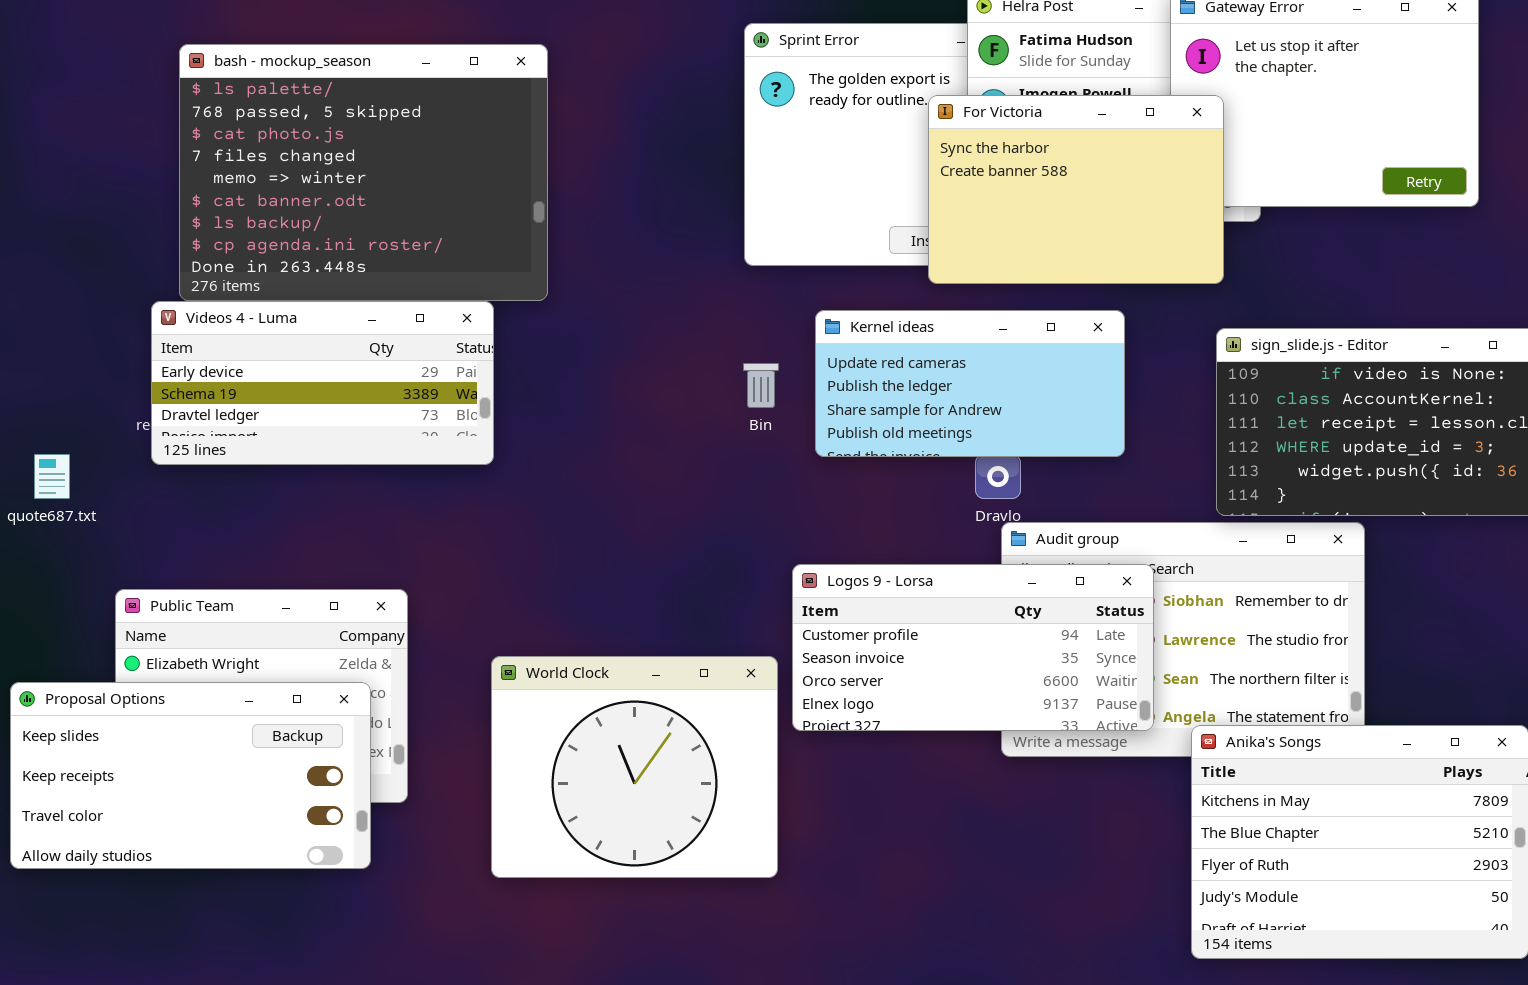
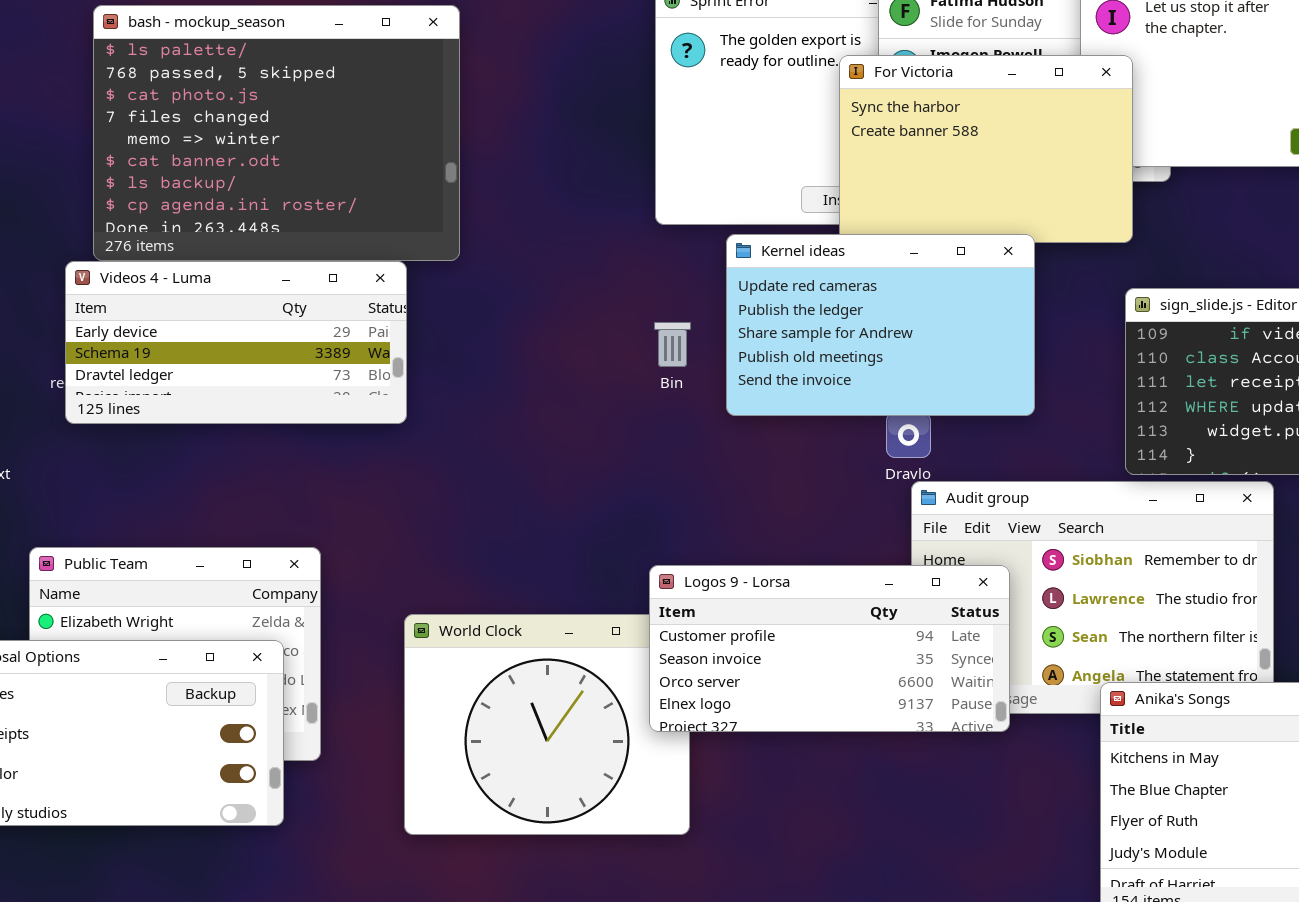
Kernel ideas: [815,310,1125,457] -> [726,234,1035,416], resized
Logos 9 - Lorsa: [792,564,1154,731] -> [649,565,1010,732], moved

